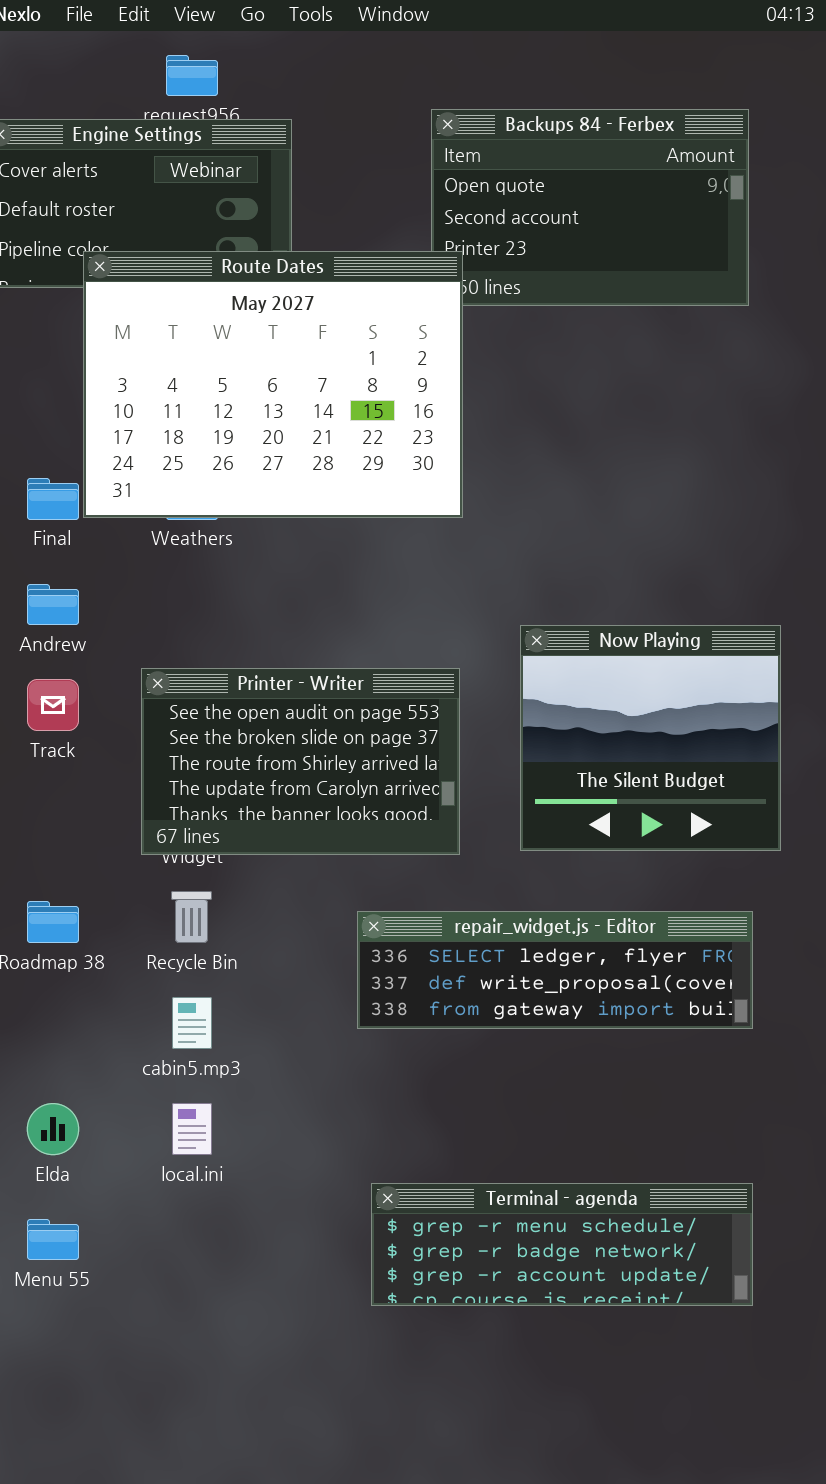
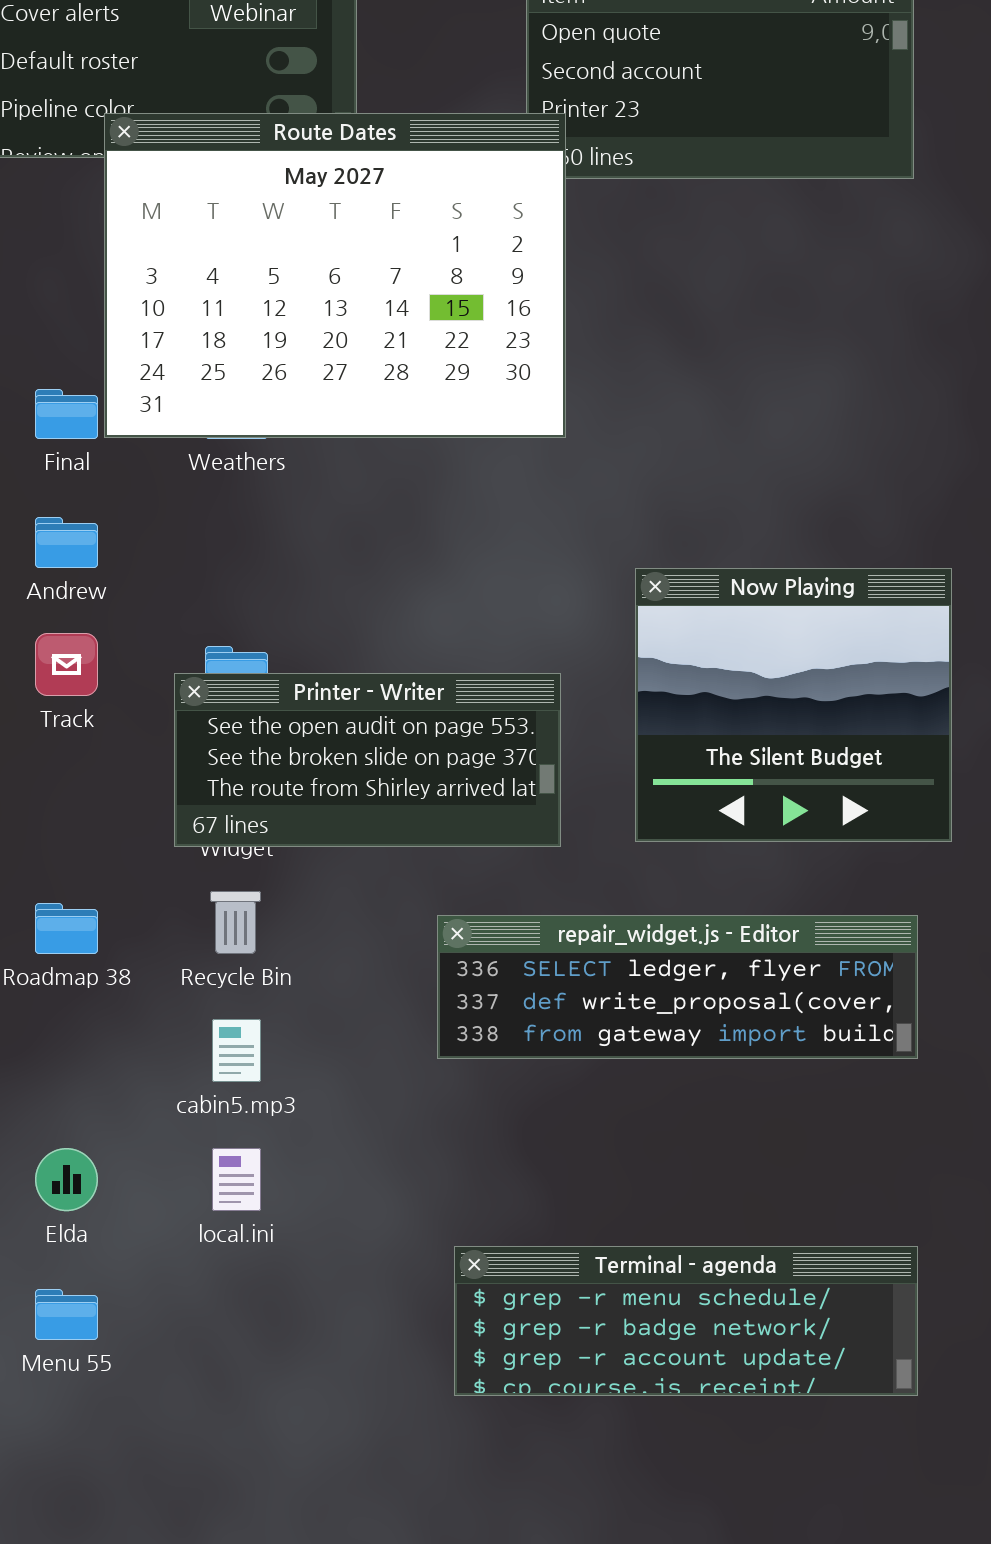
Printer - Writer: [141,668,460,855] -> [174,673,561,847], resized

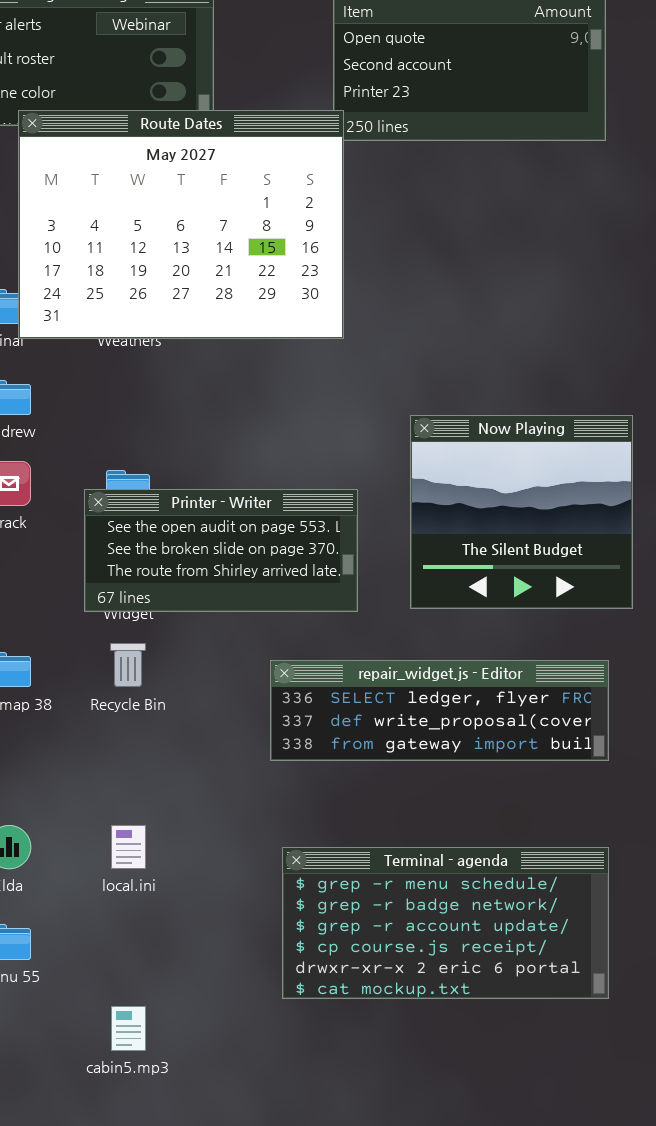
Route Dates: [104,113,566,438] -> [18,110,344,339], moved
cabin5.mp3: [212,1019,261,1082] -> [111,1006,146,1051], moved
Terminal - agenda: [454,1246,918,1396] -> [282,847,609,999], resized

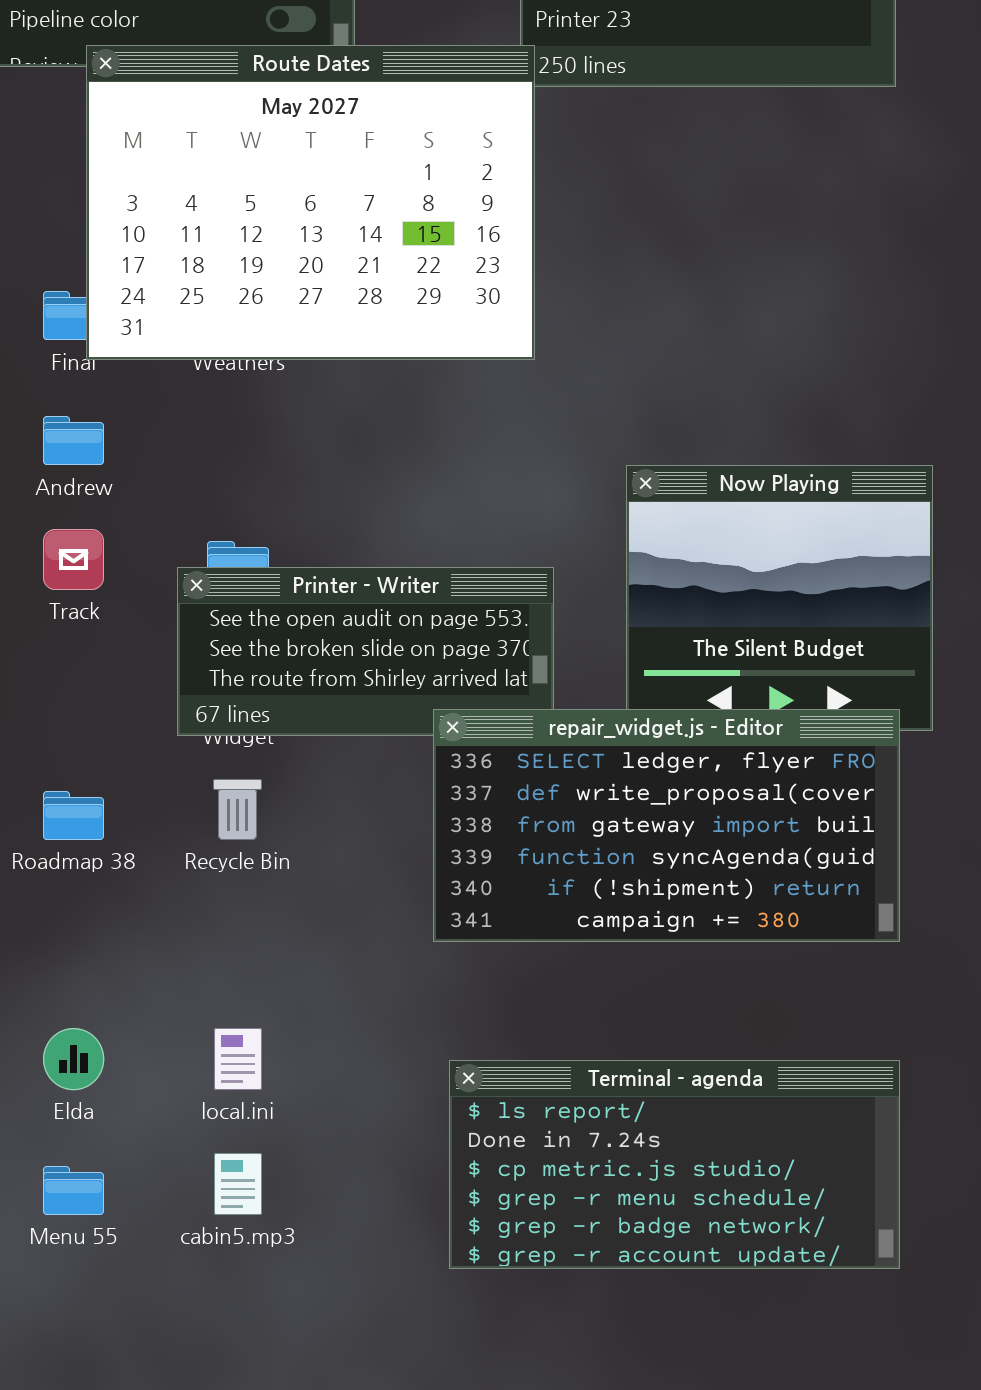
repair_widget.js - Editor: [270,660,609,761] -> [433,709,900,942], resized
Terminal - agenda: [282,847,609,999] -> [449,1060,900,1269], scrolled up 3 rows
cabin5.mp3: [111,1006,146,1051] -> [214,1153,262,1215], moved

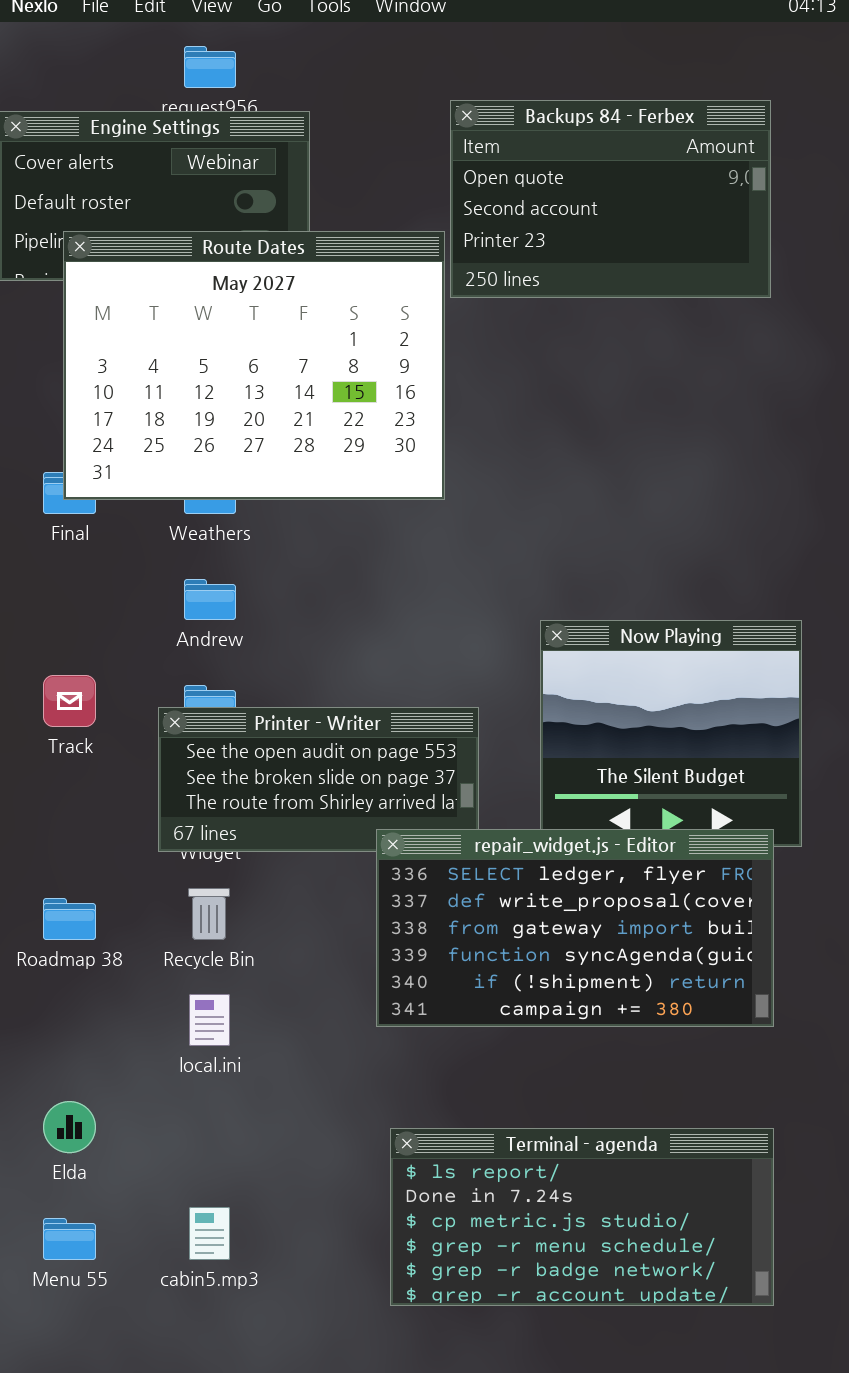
Route Dates: [86,45,535,360] -> [63,231,445,500], moved
Andrew: [43,416,104,465] -> [184,579,236,620], moved
local.ini: [214,1028,262,1090] -> [189,994,230,1046], moved

